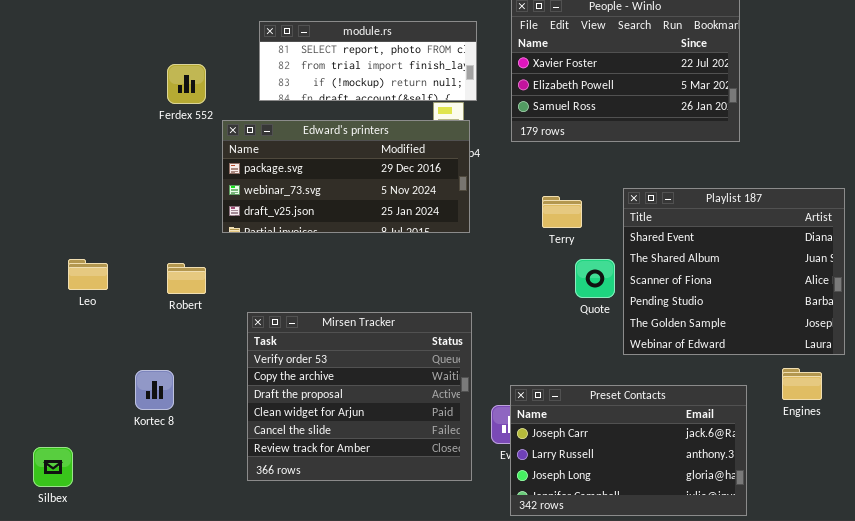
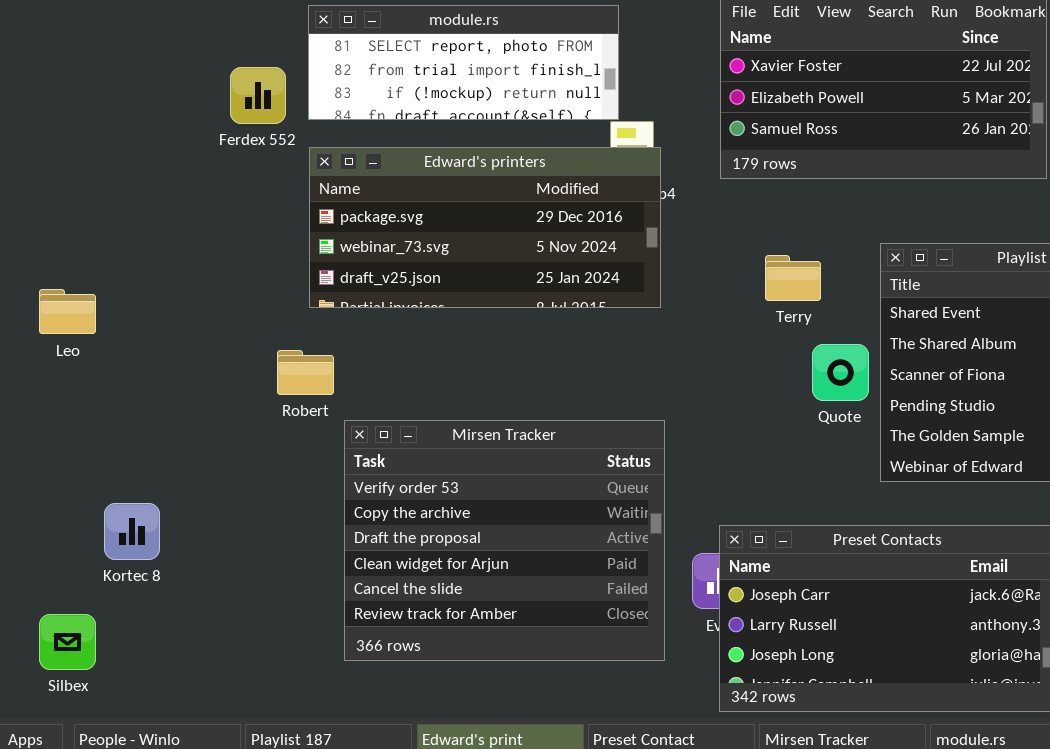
module.rs: [259,21,477,101] -> [308,5,619,120], moved
Leo: [68,259,108,290] -> [39,289,96,334], moved
Robert: [167,263,206,294] -> [277,350,334,395], moved
Kortec 8: [135,370,174,410] -> [104,503,160,560], moved

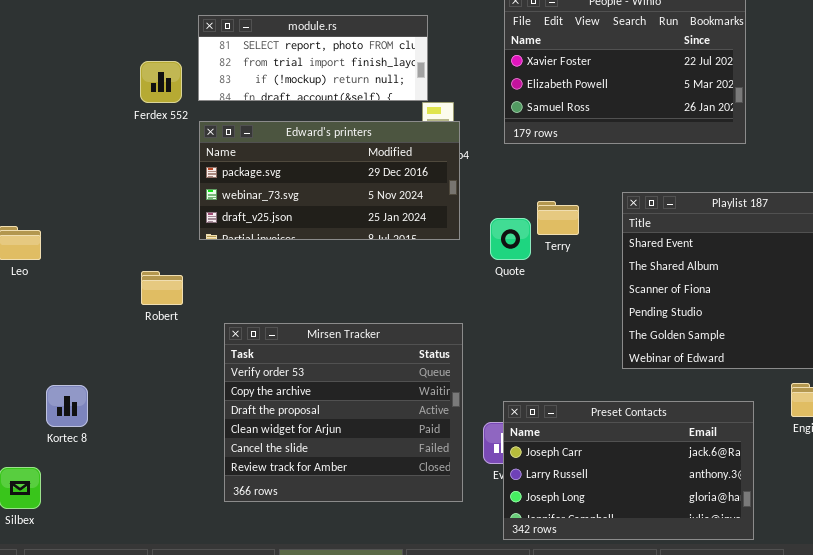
Quote: [812,344,869,401] -> [490,218,531,260], moved
Robert: [277,350,334,395] -> [141,271,183,305], moved

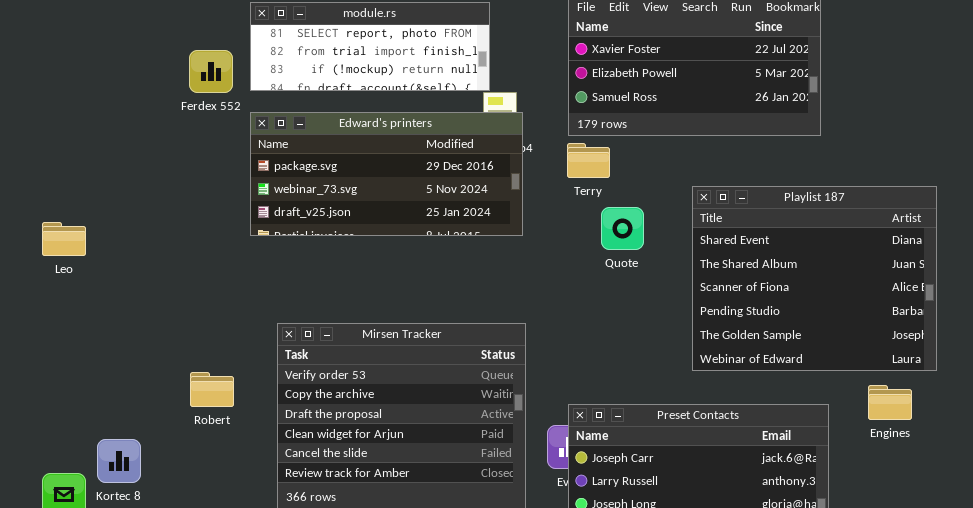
Terry: [537,201,579,235] -> [567,143,610,178], moved
Quote: [490,218,531,260] -> [601,207,644,250], moved
Robert: [141,271,183,305] -> [190,372,234,407], moved
Kortec 8: [46,385,88,427] -> [97,439,141,483], moved

